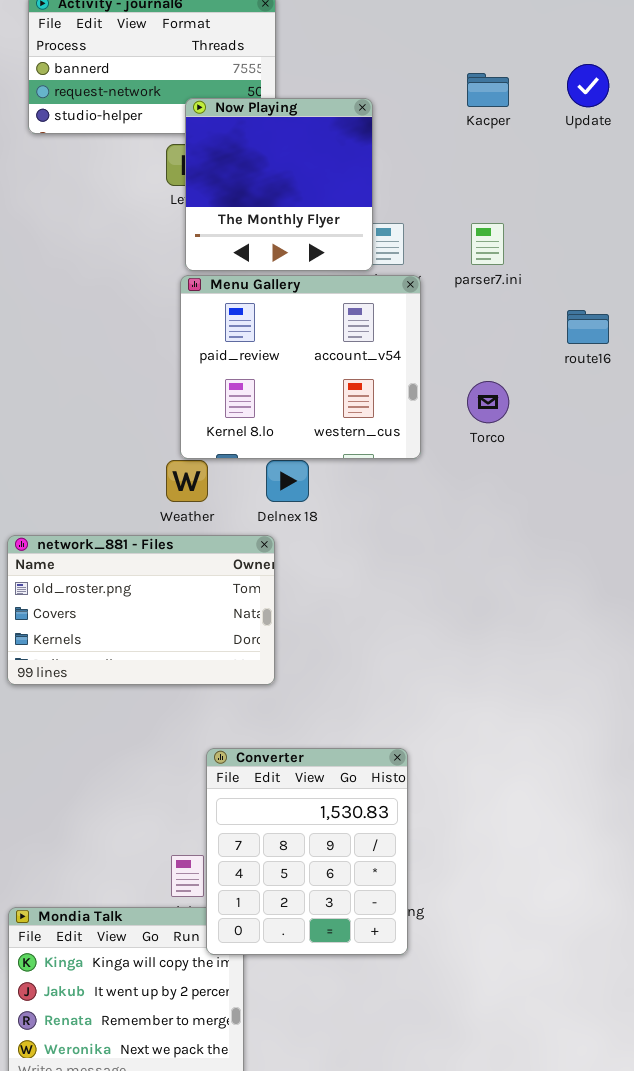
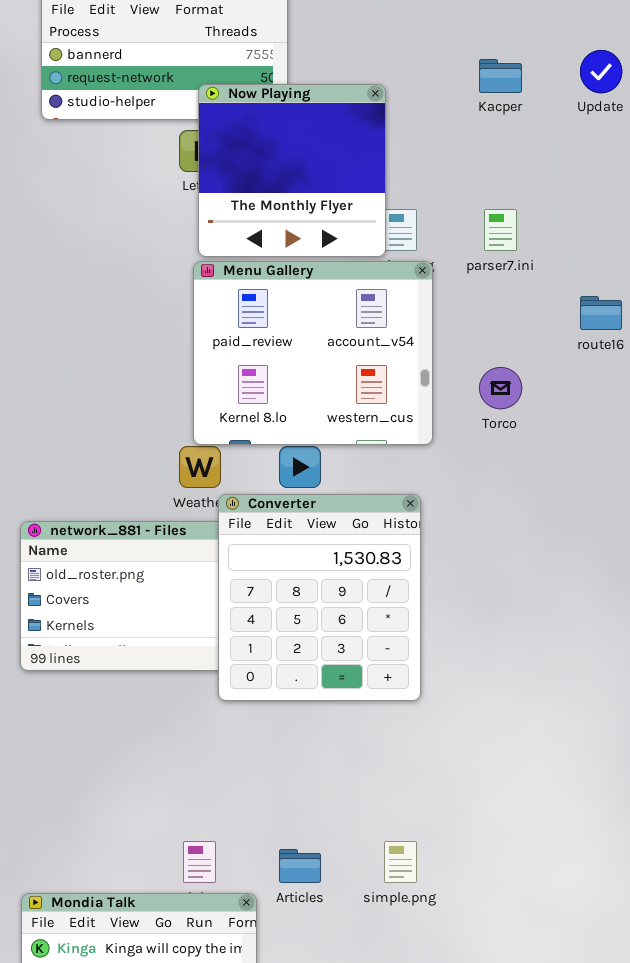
Converter: [206,748,408,955] -> [218,494,421,701], moved

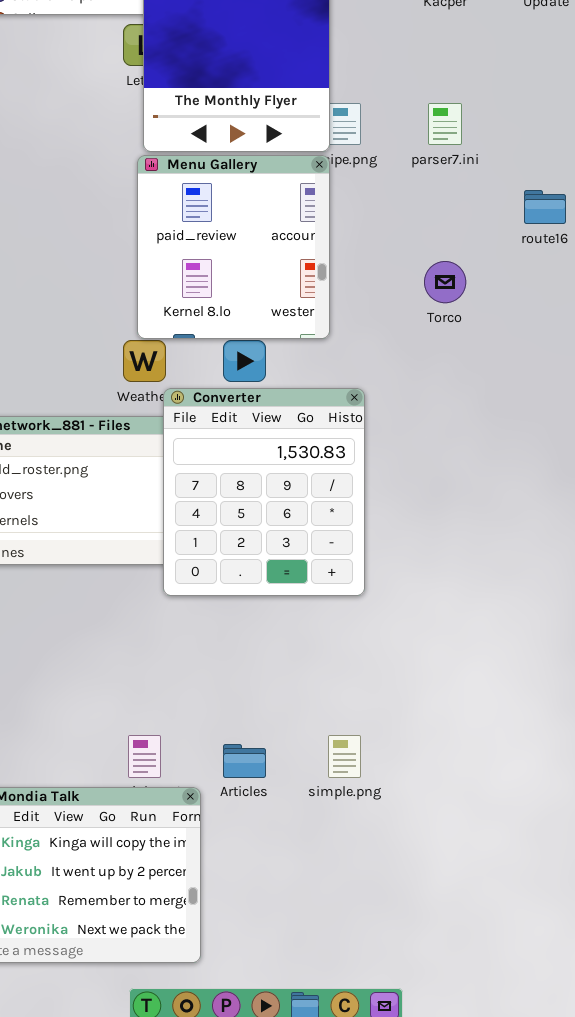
Menu Gallery: [193,261,433,445] -> [137,155,330,339], resized

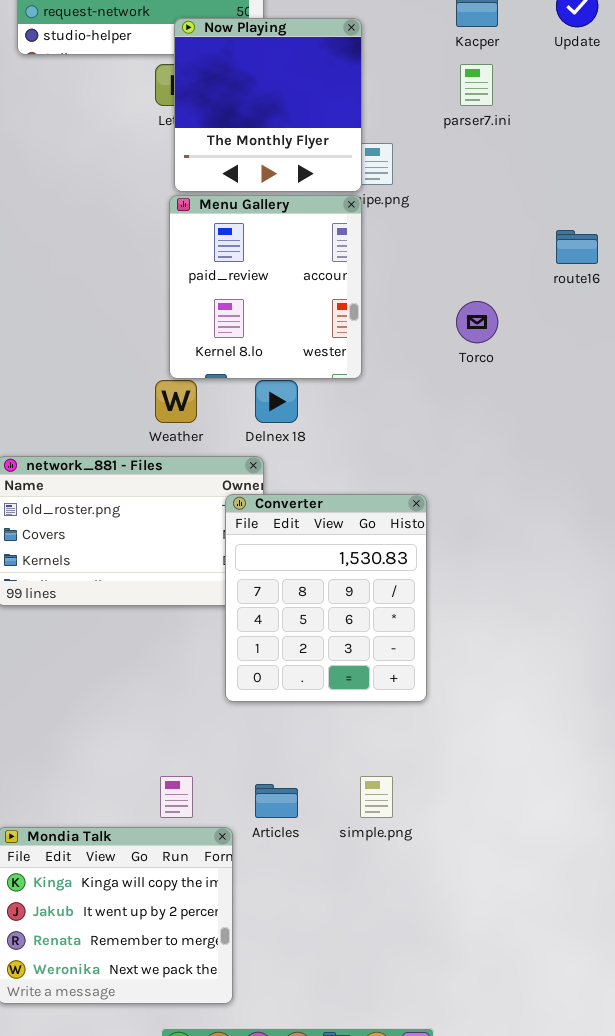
parser7.ini: [428,103,462,145] -> [460,64,493,106], moved
Converter: [163,388,365,596] -> [225,494,427,702], moved

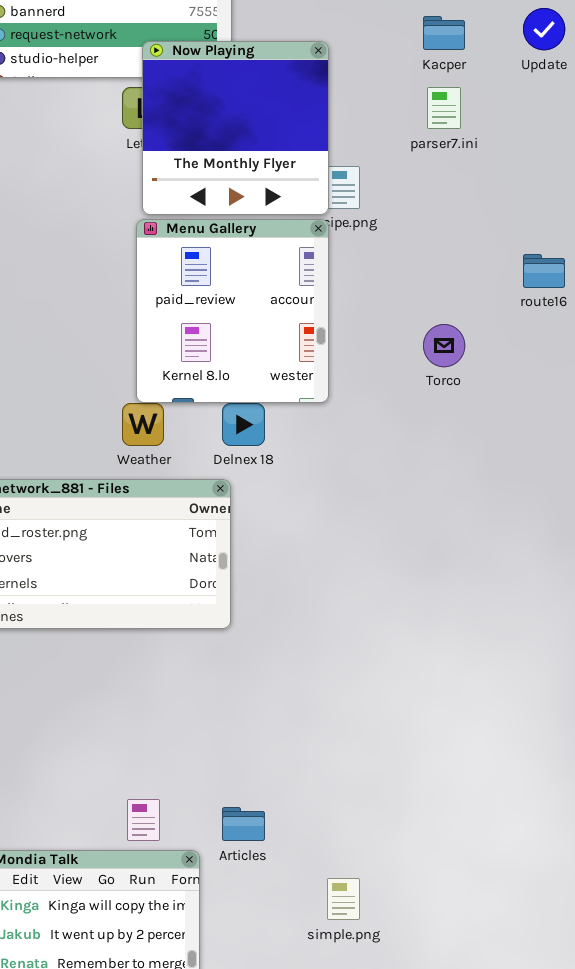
Converter: [225,494,427,702] -> none, closed
simple.png: [360,776,393,818] -> [327,878,360,920], moved

